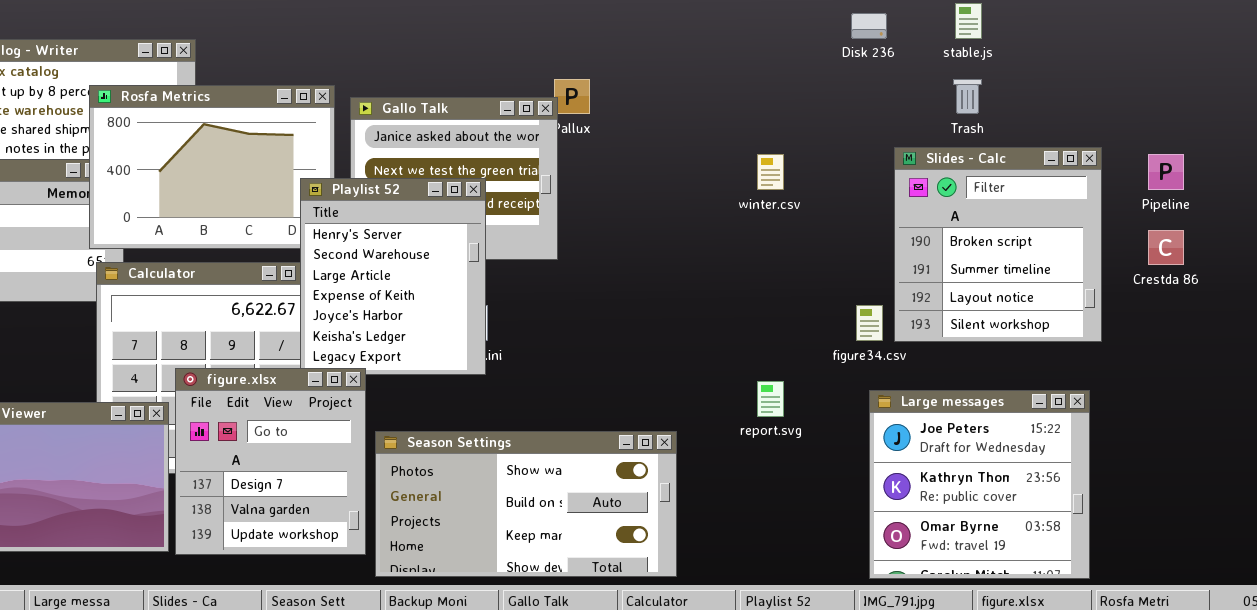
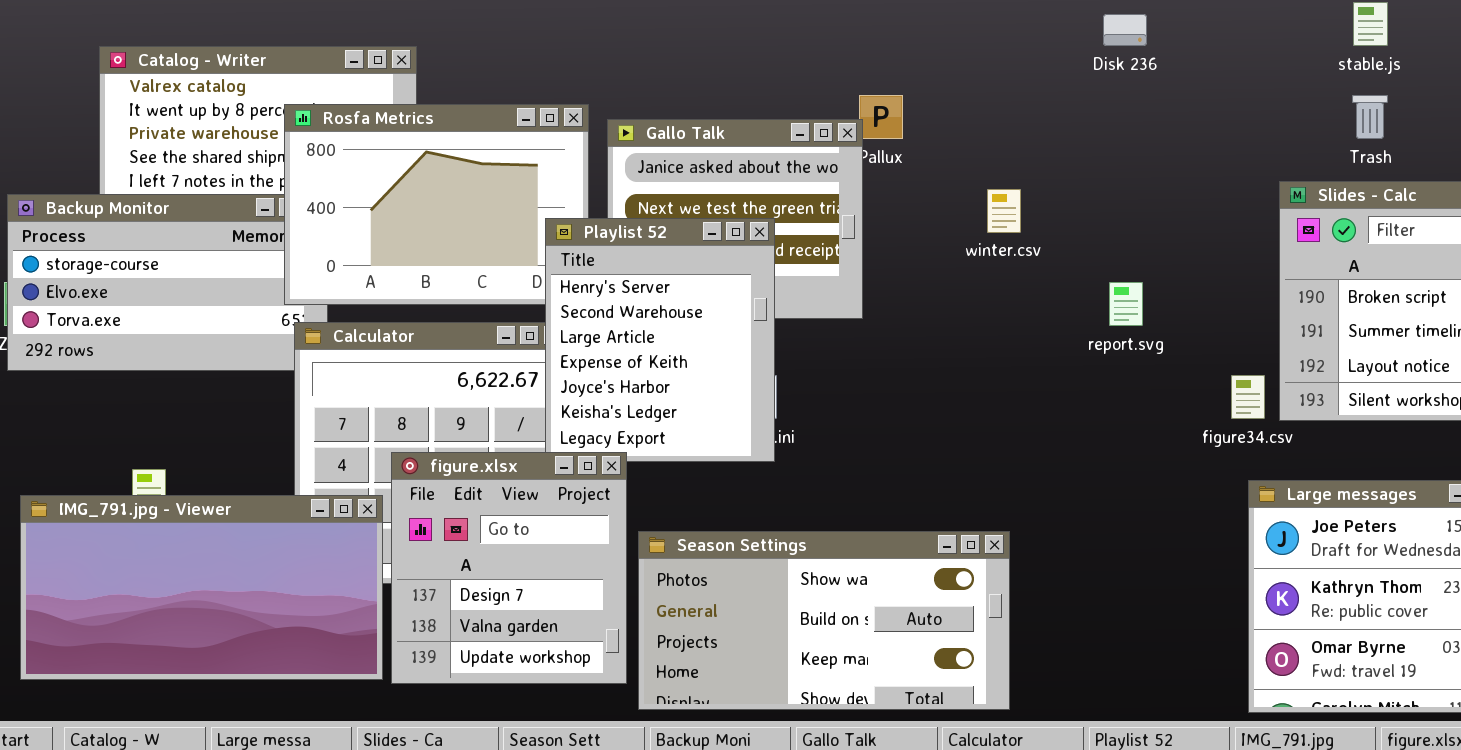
Disk 236: [851,13,887,39] -> [1103,14,1147,46], moved
winter.csv: [757,154,784,190] -> [987,189,1021,233], moved
report.svg: [757,381,784,417] -> [1109,282,1143,326], moved

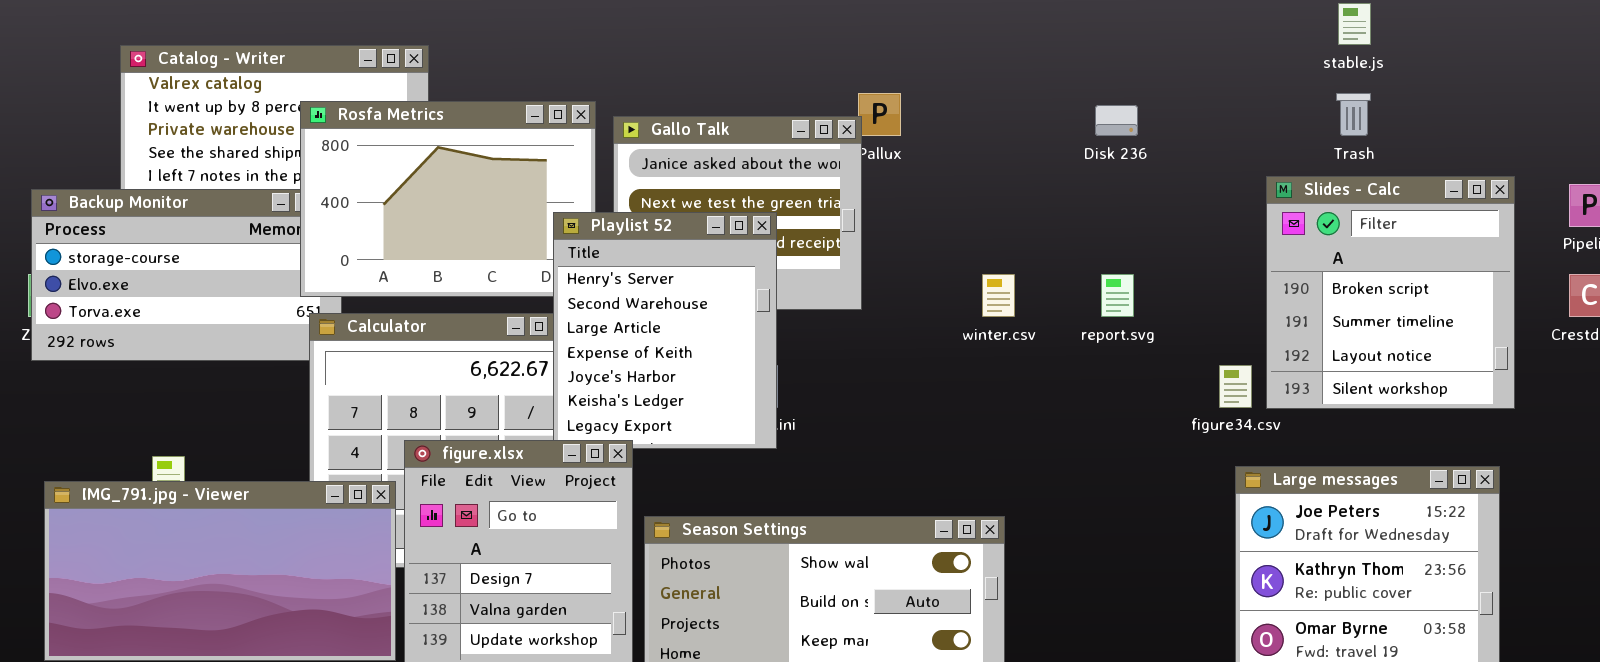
Disk 236: [1103,14,1147,46] -> [1095,105,1138,136], moved
winter.csv: [987,189,1021,233] -> [982,274,1015,317], moved

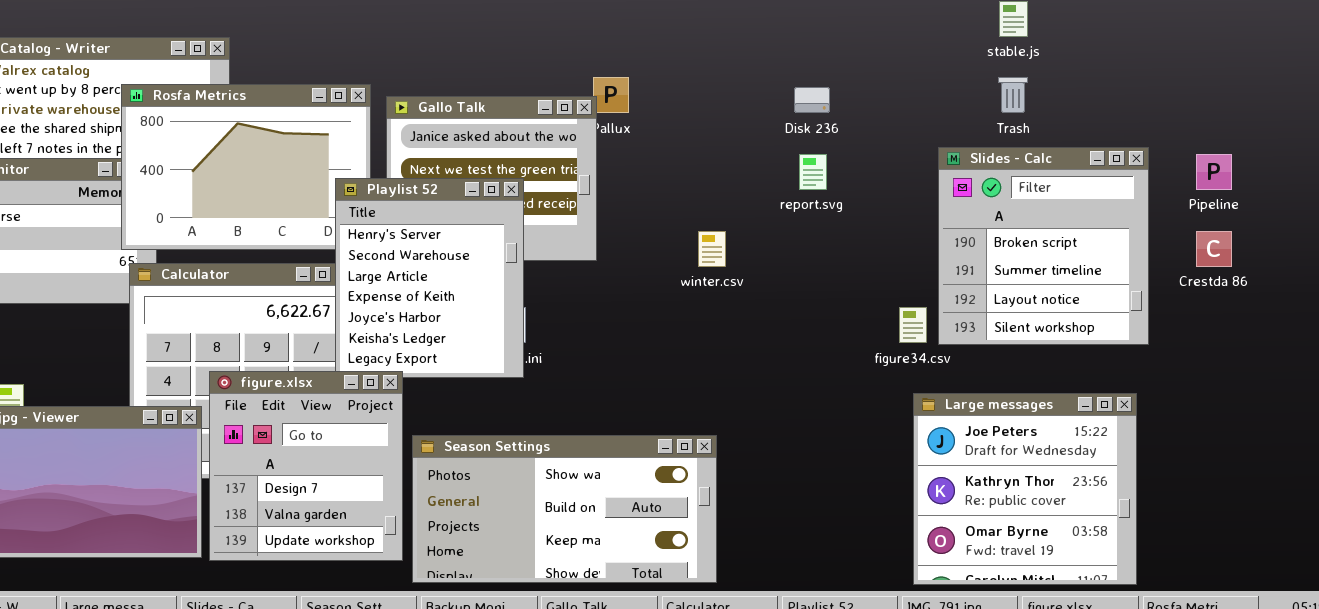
report.svg: [1101,274,1134,317] -> [799,154,827,190], moved

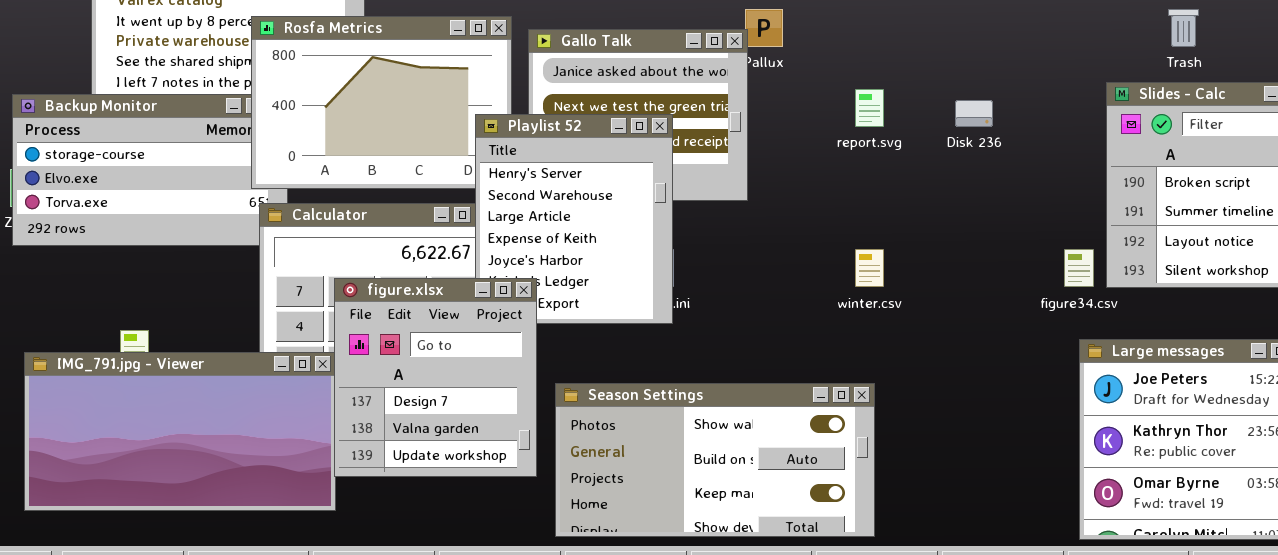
Disk 236: [794,87,830,113] -> [955,100,993,127], moved
report.svg: [799,154,827,190] -> [855,89,884,127], moved
winter.csv: [698,231,726,267] -> [855,249,884,287], moved
figure.xlsx: [209,371,403,561] -> [334,278,537,477], moved

